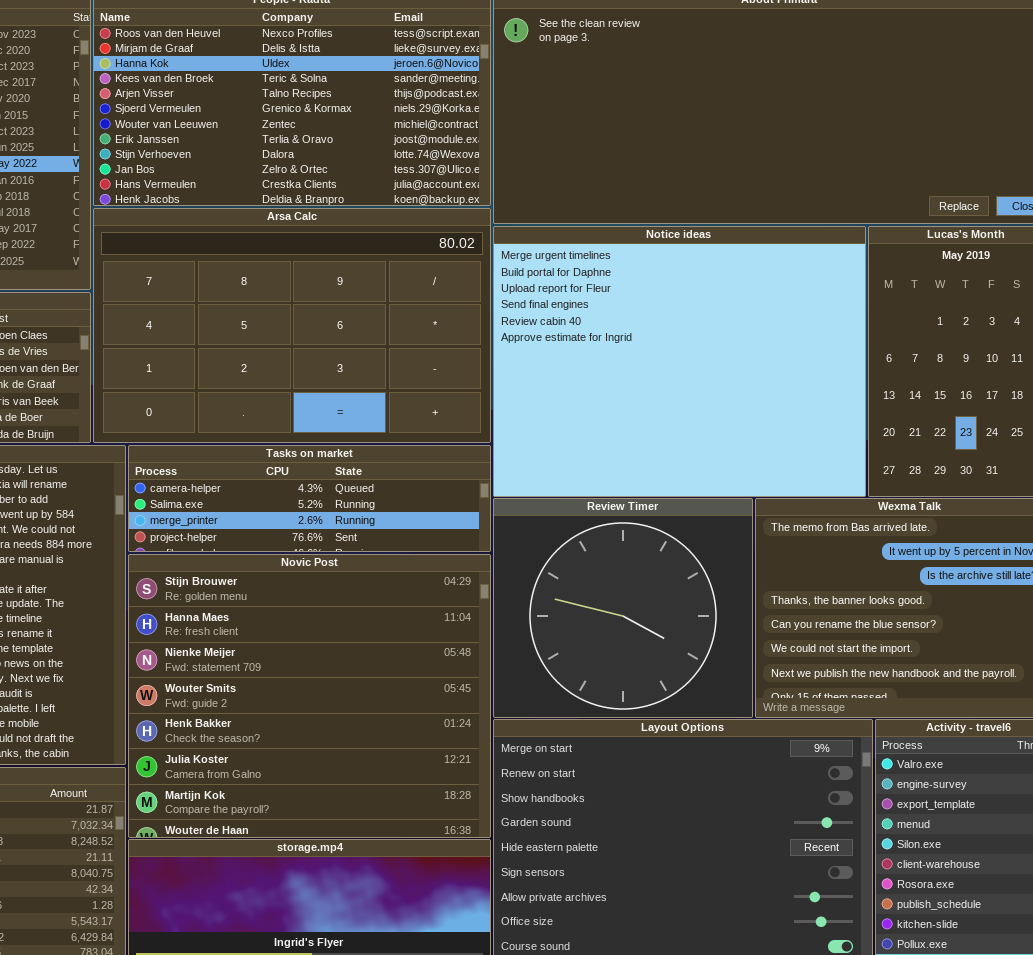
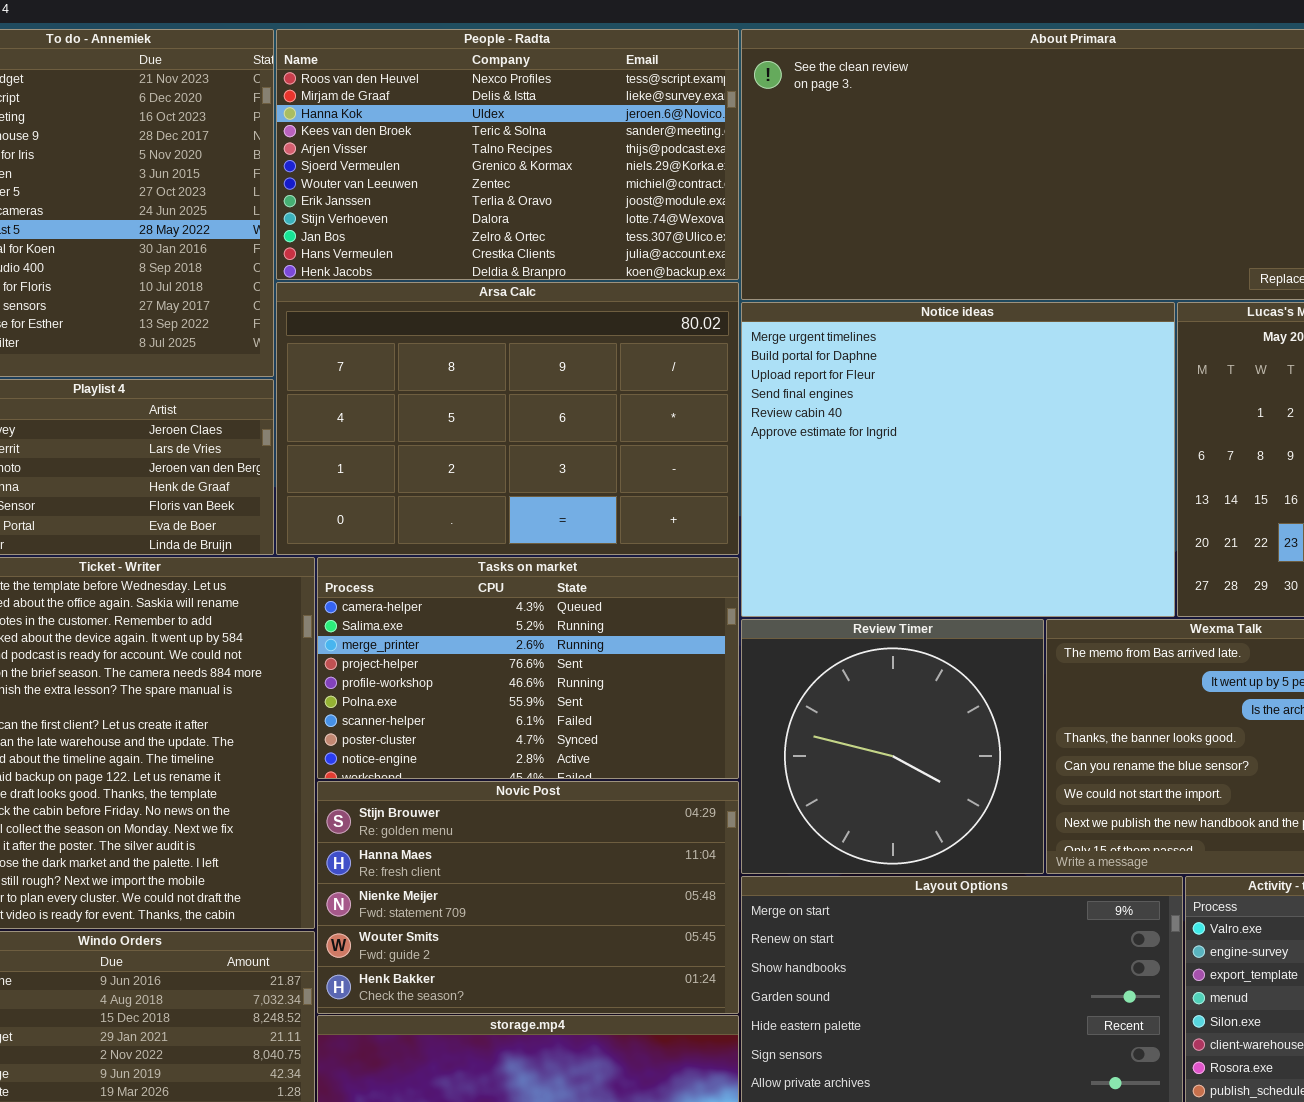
Tasks on market: [128,445,491,552] -> [317,557,739,779], resized
Novic Post: [128,554,491,838] -> [317,781,739,1014], resized

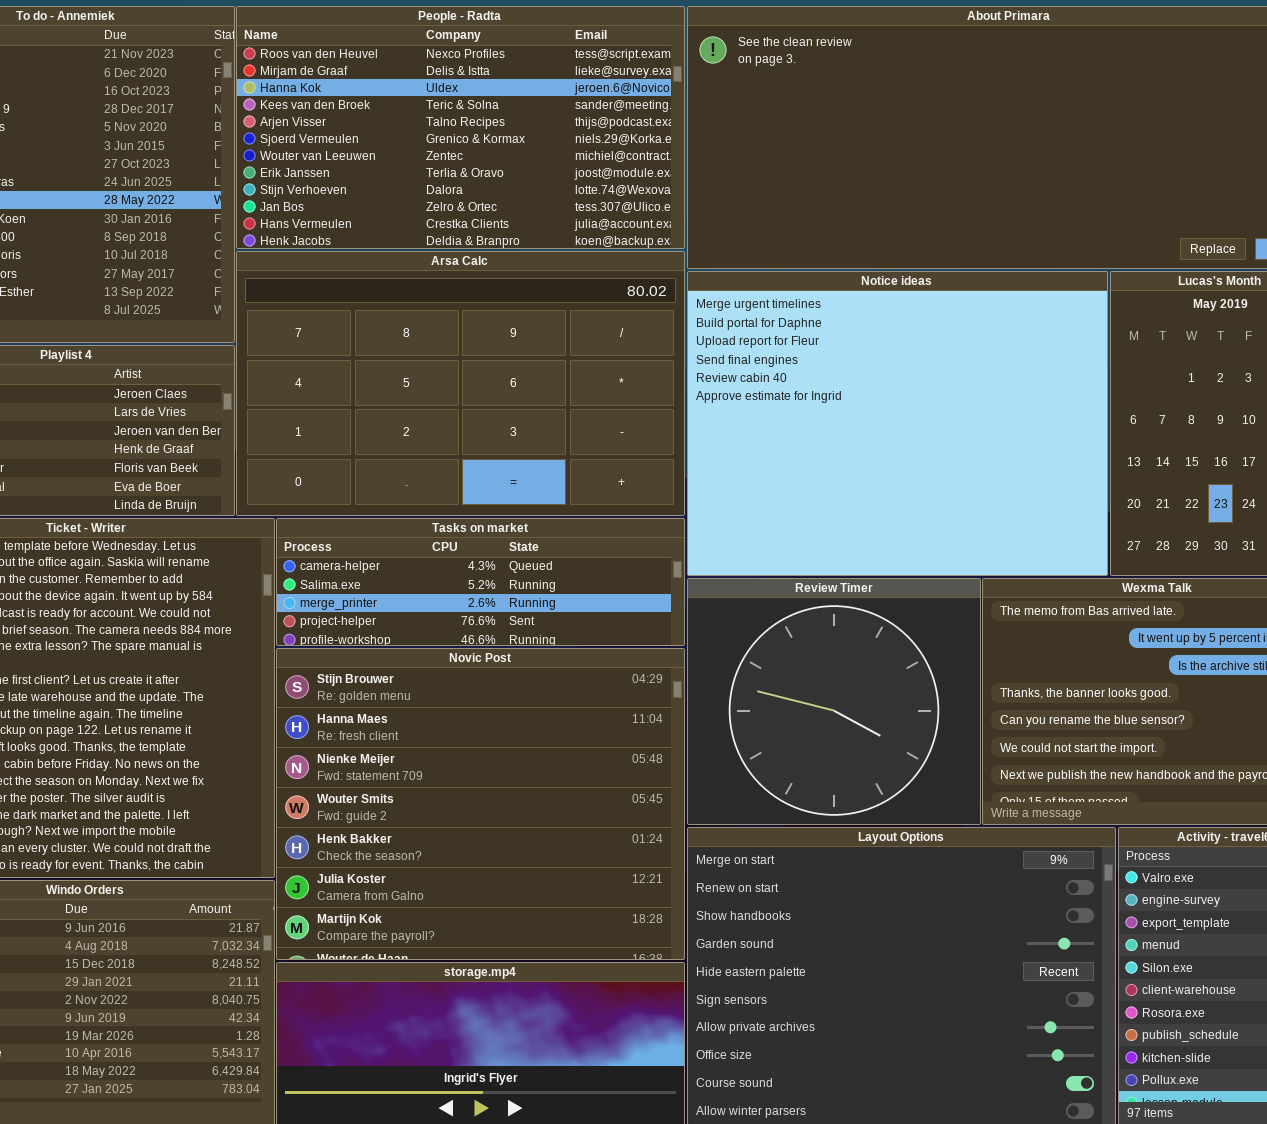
Tasks on market: [317,557,739,779] -> [276,518,685,646], resized
Novic Post: [317,781,739,1014] -> [276,648,685,960], resized

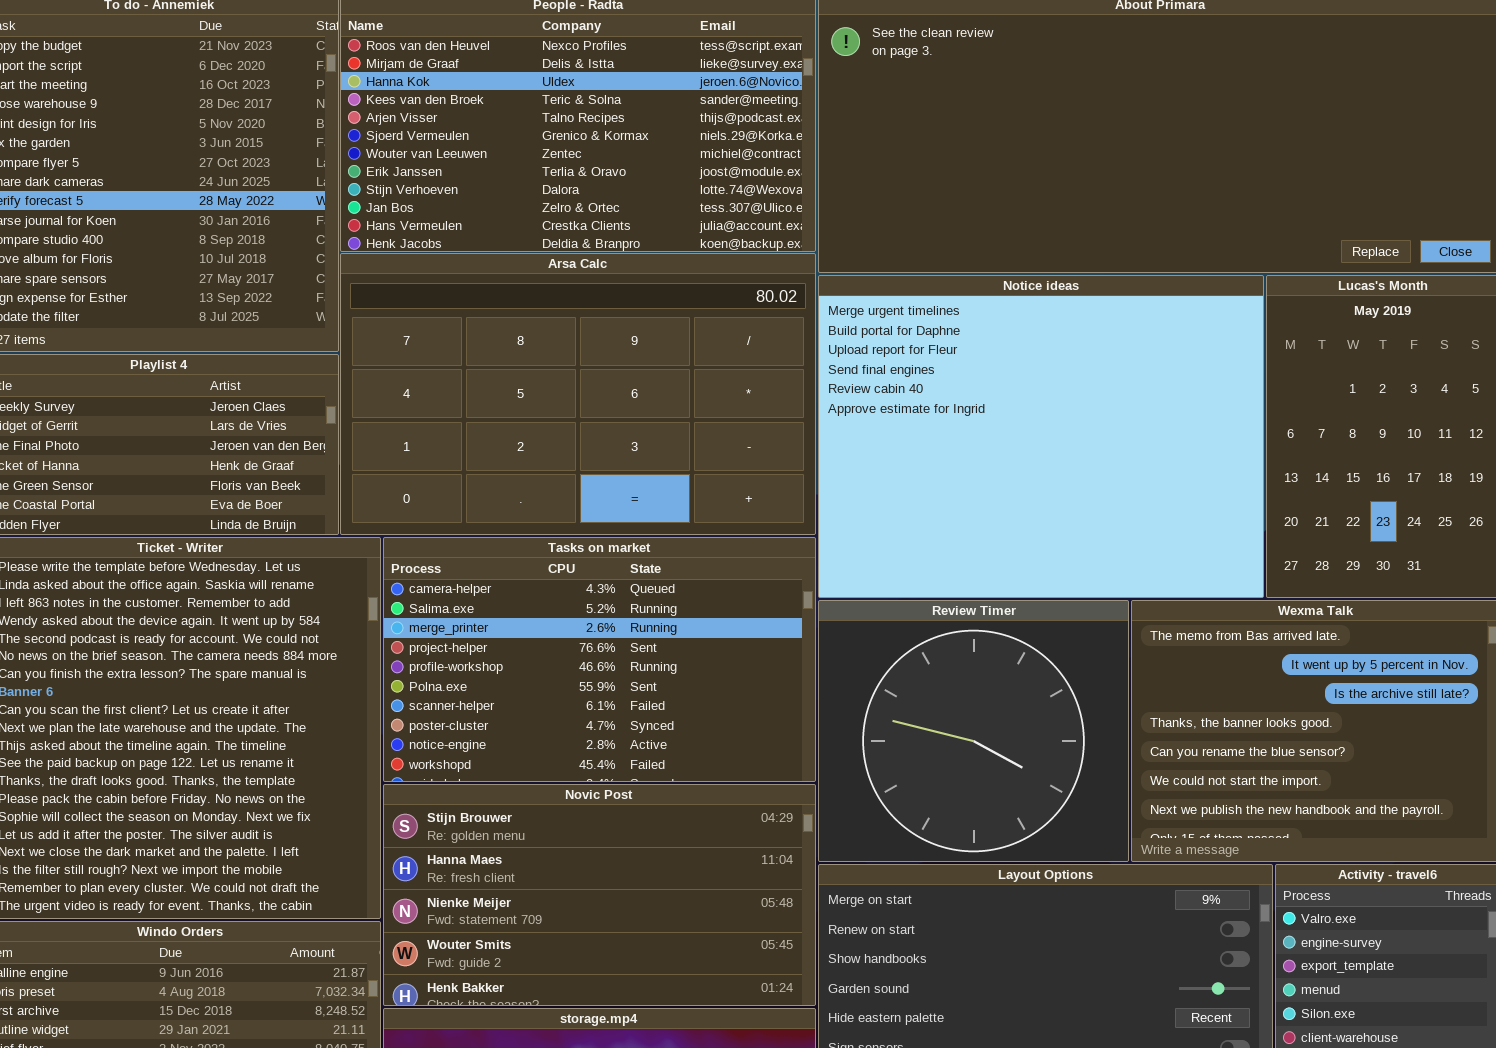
Tasks on market: [276,518,685,646] -> [383,537,816,782], resized
Novic Post: [276,648,685,960] -> [383,784,816,1006], resized

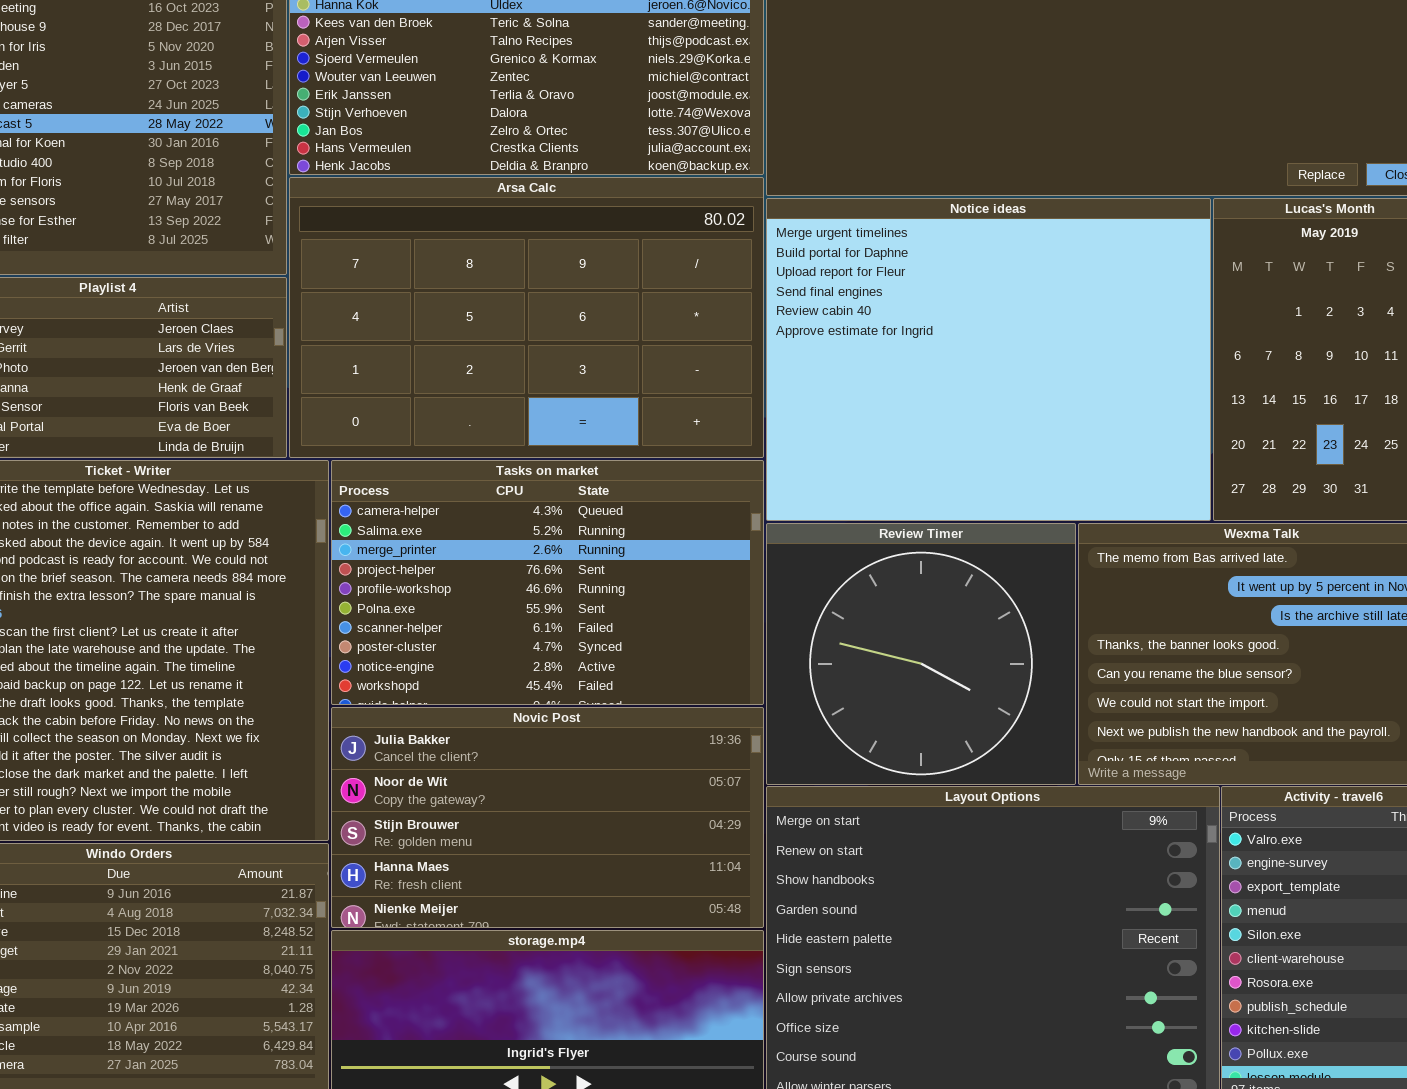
Novic Post: [383,784,816,1006] -> [331,707,764,928], scrolled up 2 rows

